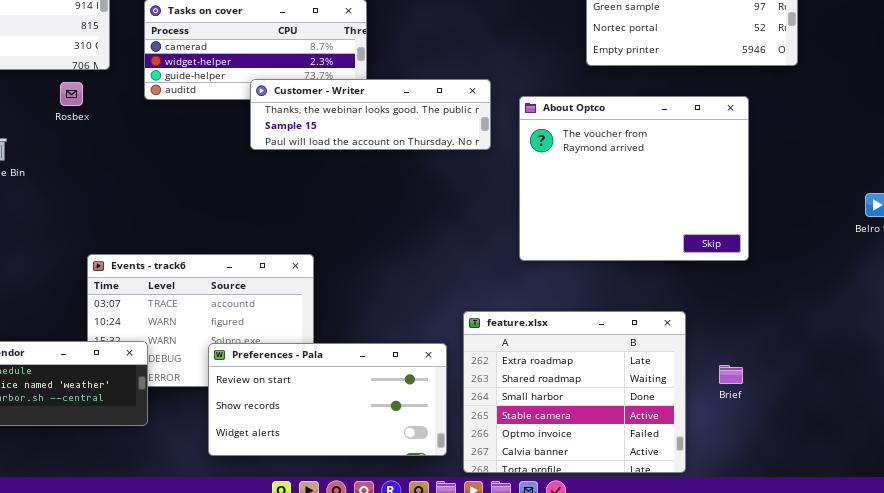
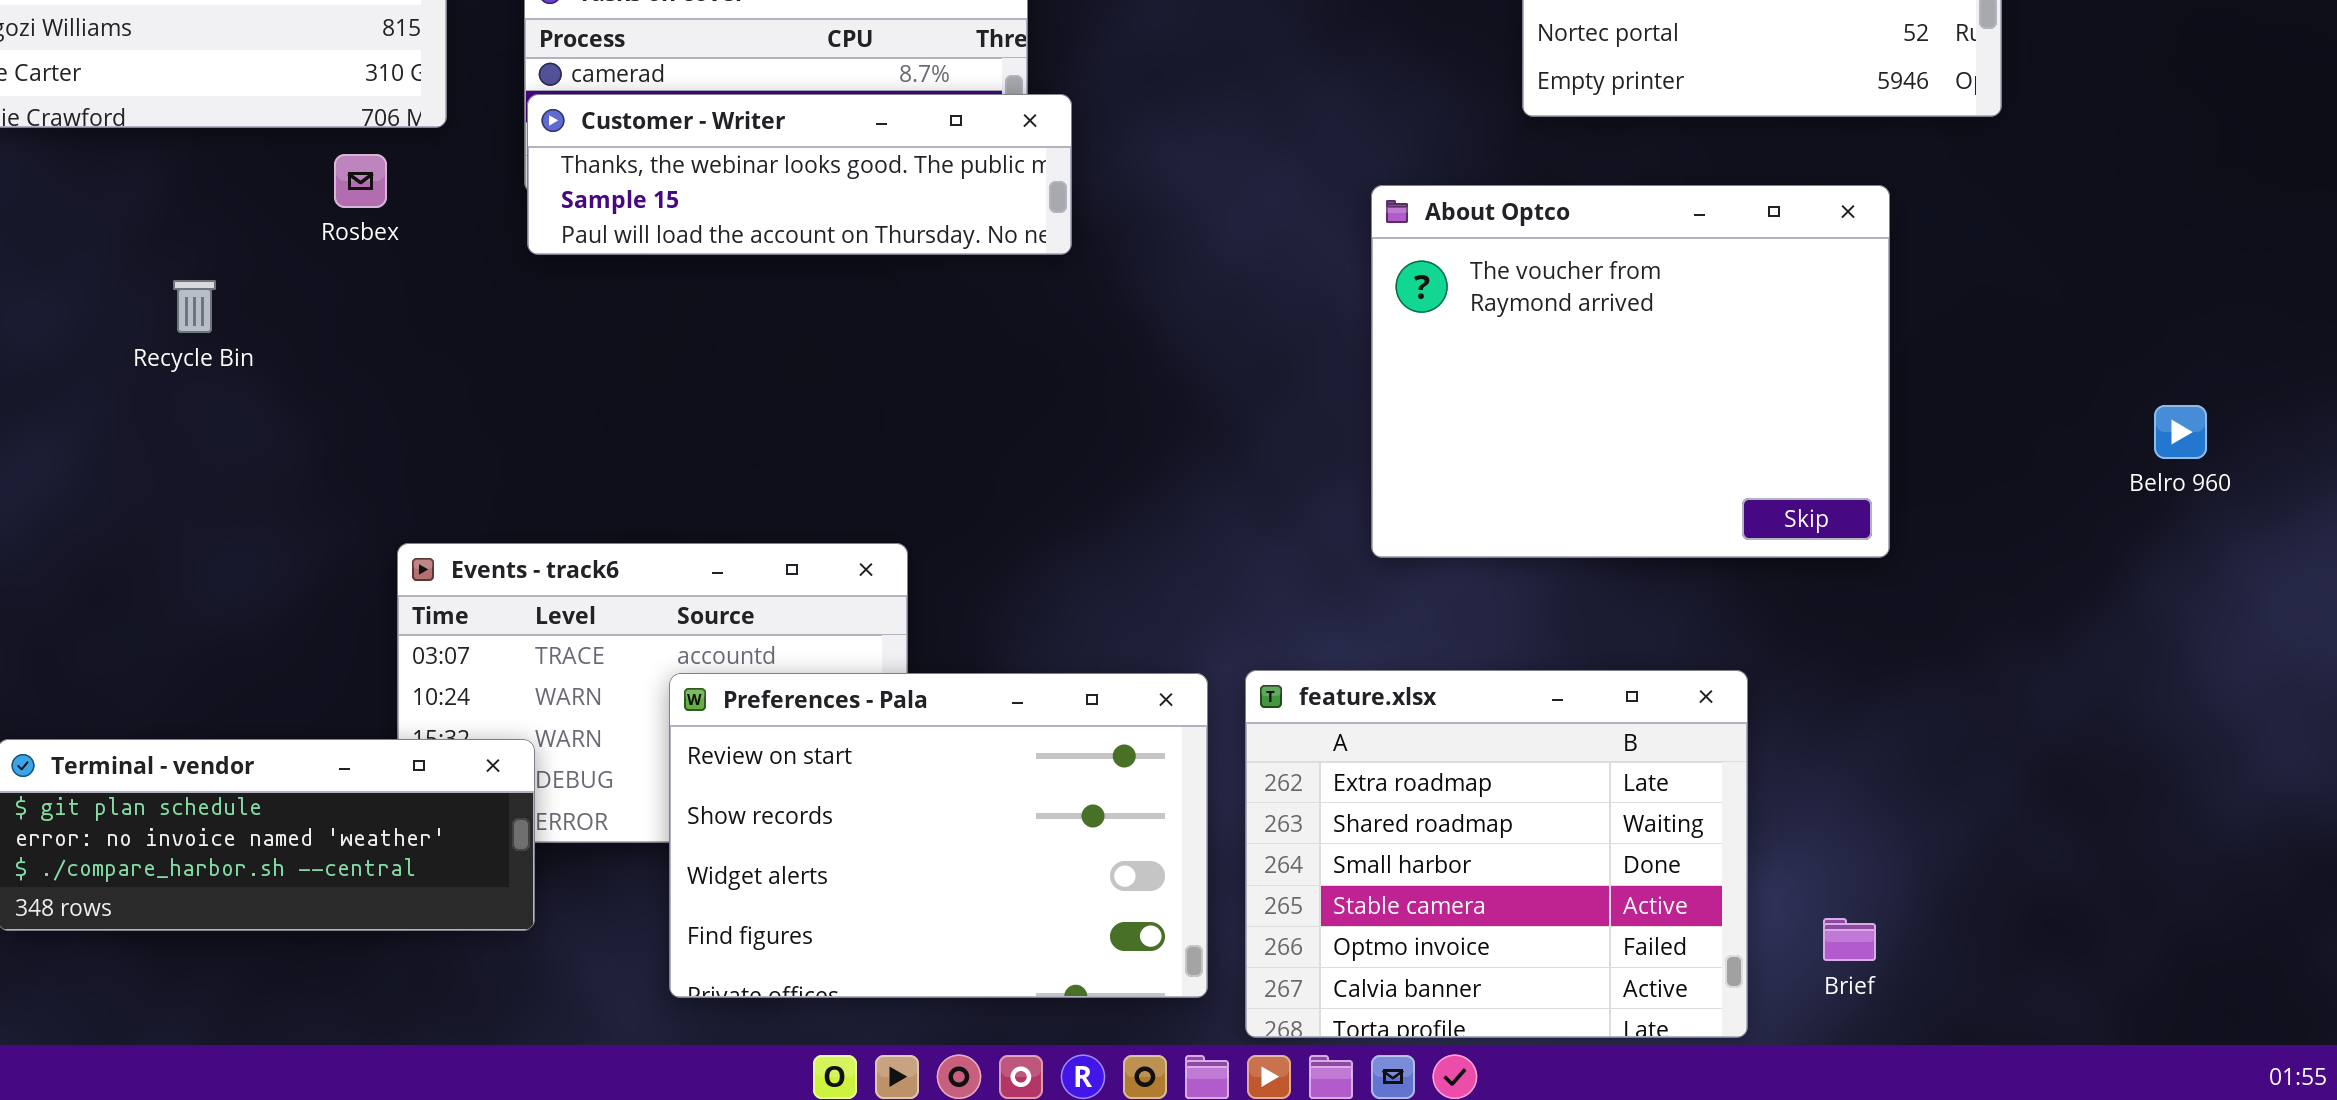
Customer - Writer: [250,79,491,150] -> [527,94,1072,255], moved
Preferences - Pala: [208,343,447,456] -> [669,673,1208,998], resized
Brief: [719,365,743,384] -> [1823,918,1876,961], moved

